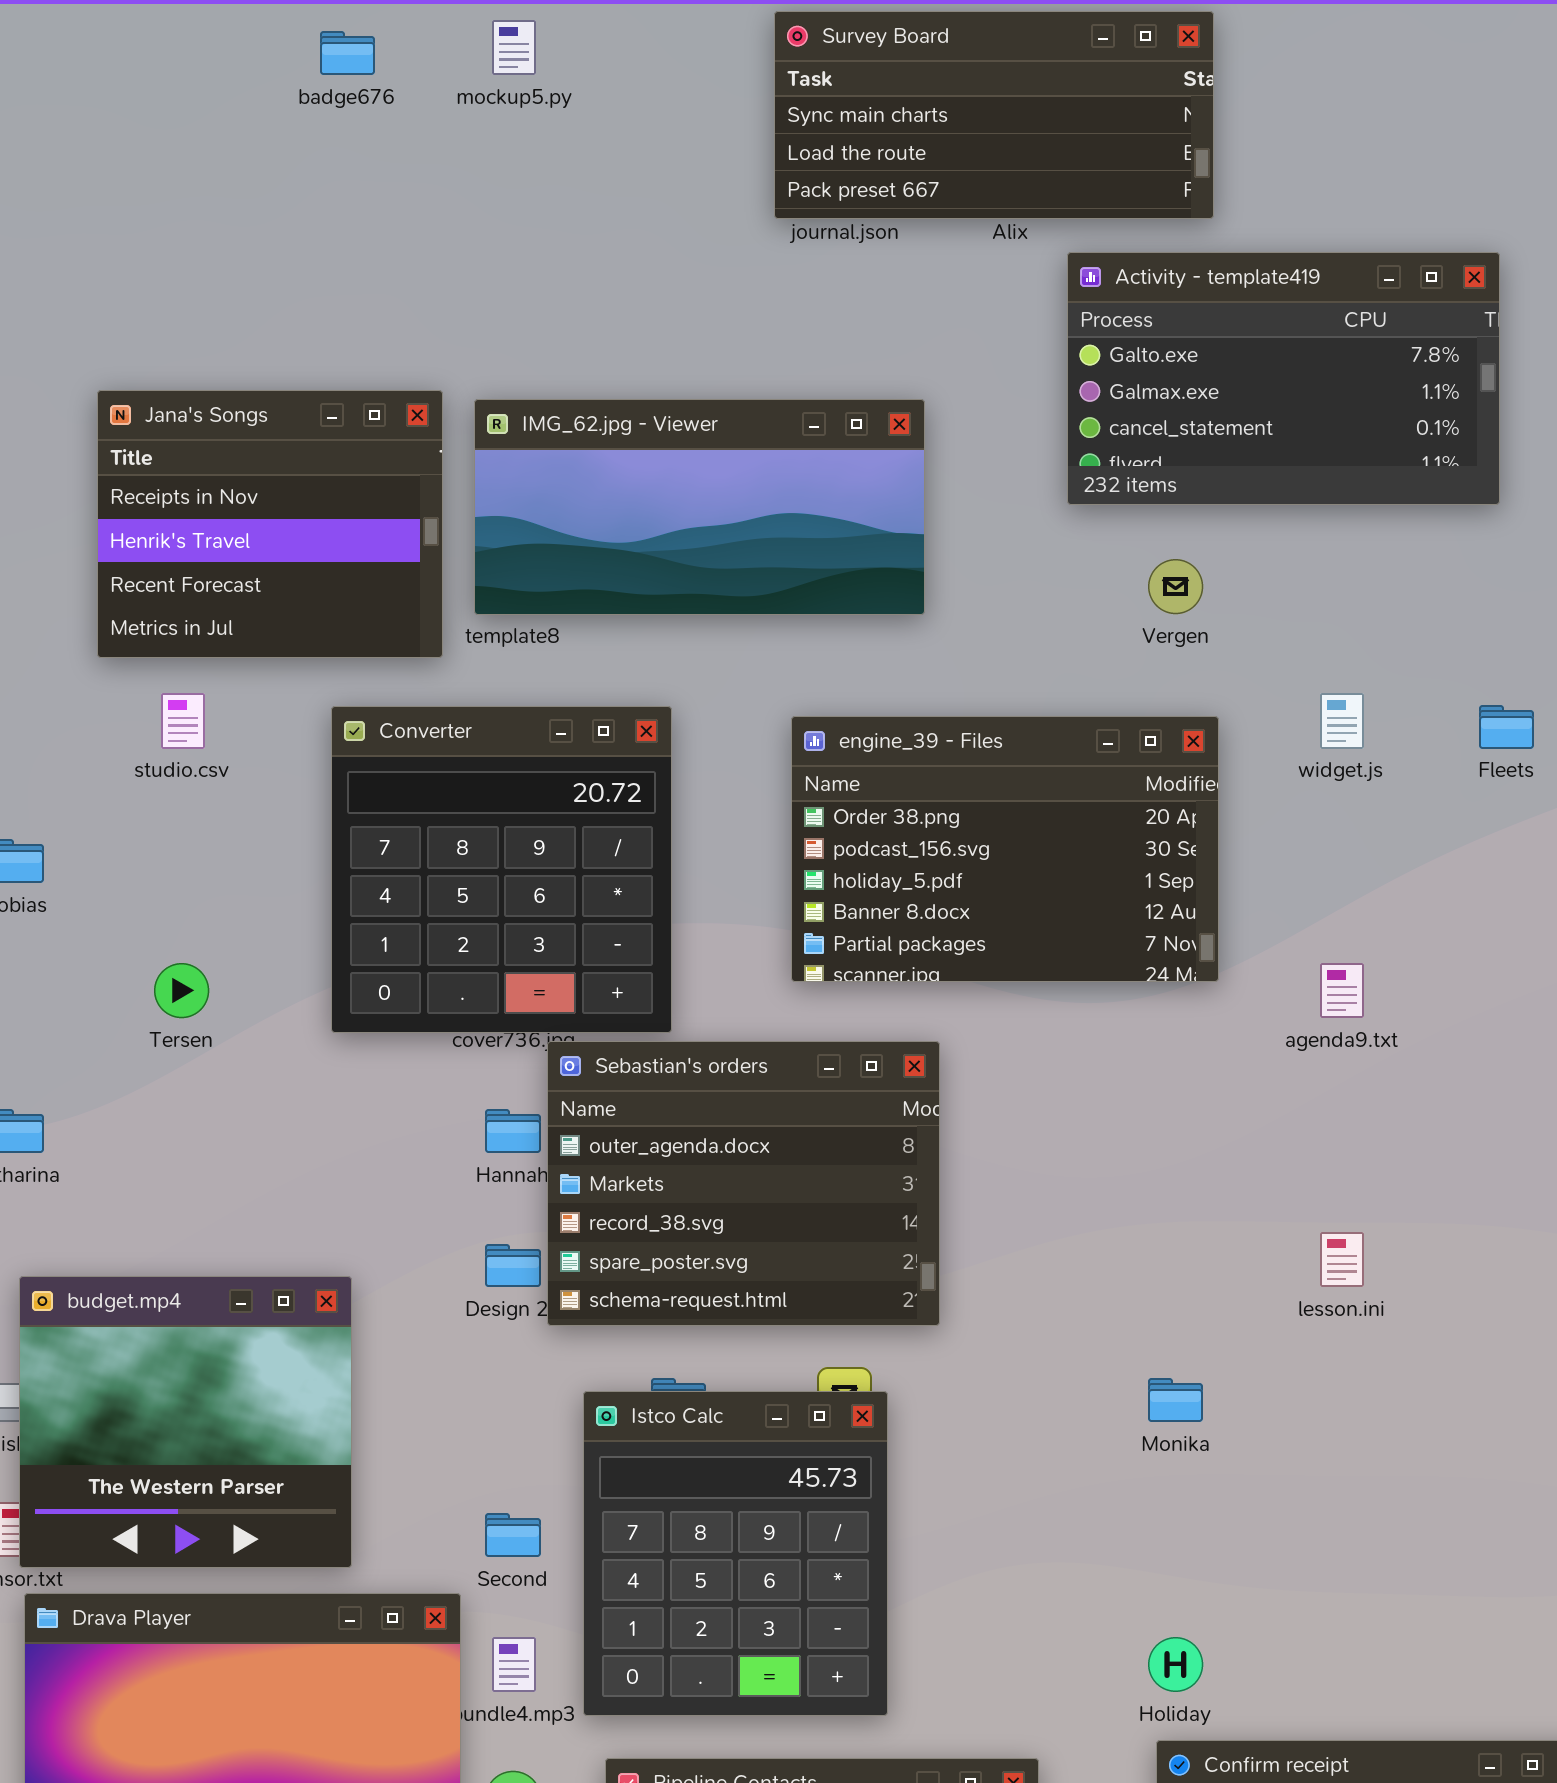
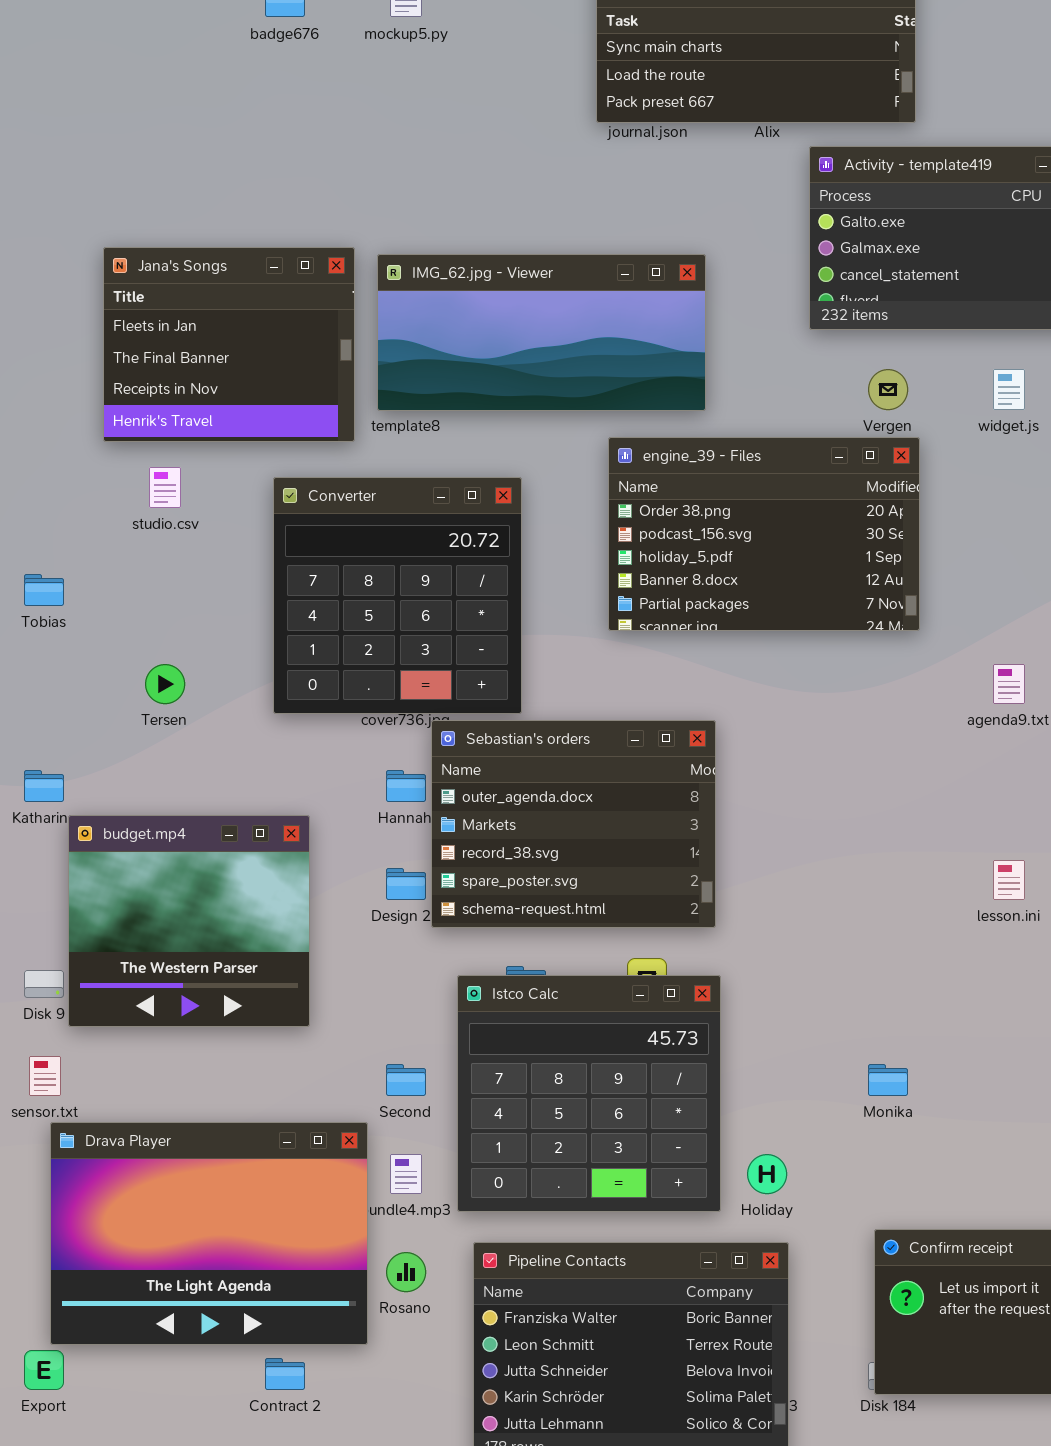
Jana's Songs: [97,390,443,658] -> [103,247,355,442], scrolled up 2 rows
widget.js: [1320,693,1364,749] -> [993,369,1025,410], moved
engine_39 - Files: [791,716,1219,982] -> [608,437,920,631], moved
budget.mp4: [19,1276,352,1568] -> [68,815,310,1027], moved
Monika: [1148,1378,1203,1422] -> [868,1064,908,1096], moved
Istco Calc: [583,1391,888,1716] -> [457,975,721,1212], resized
Holiday: [1148,1637,1203,1692] -> [747,1154,787,1194], moved

